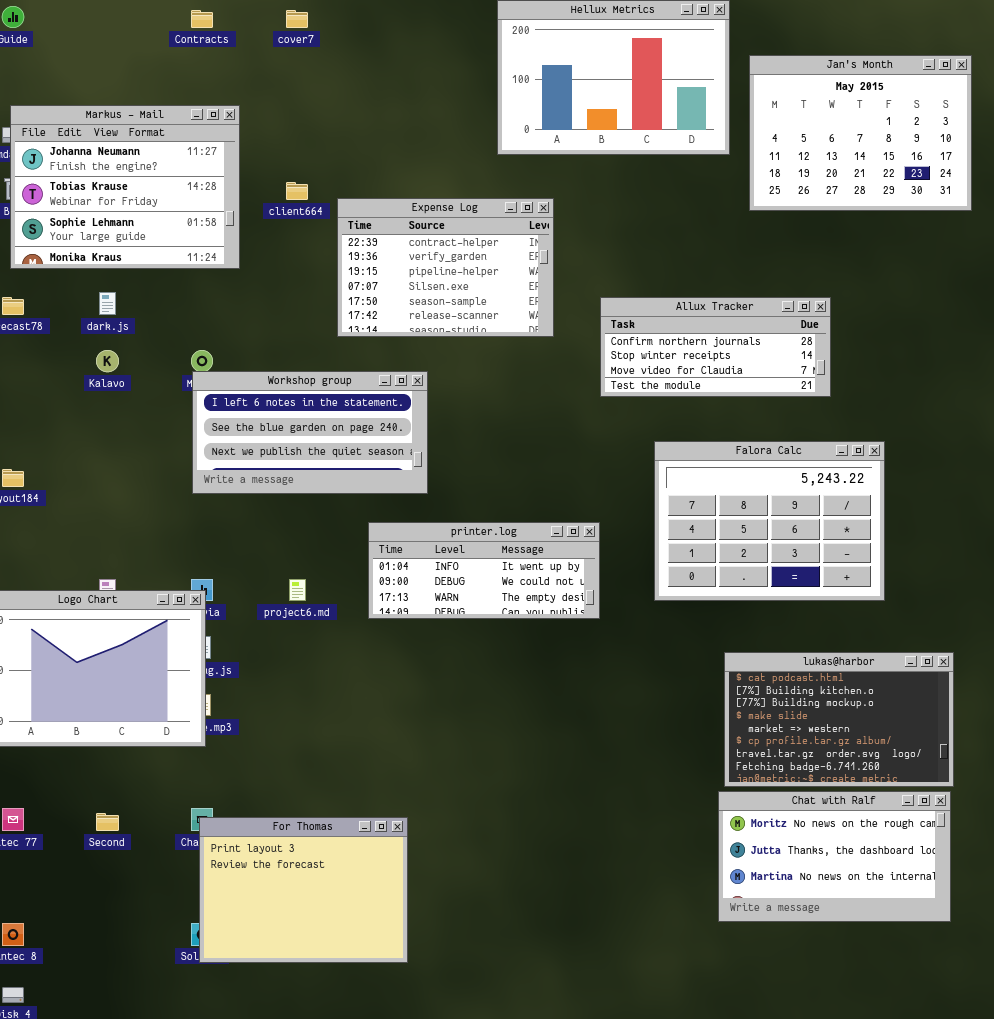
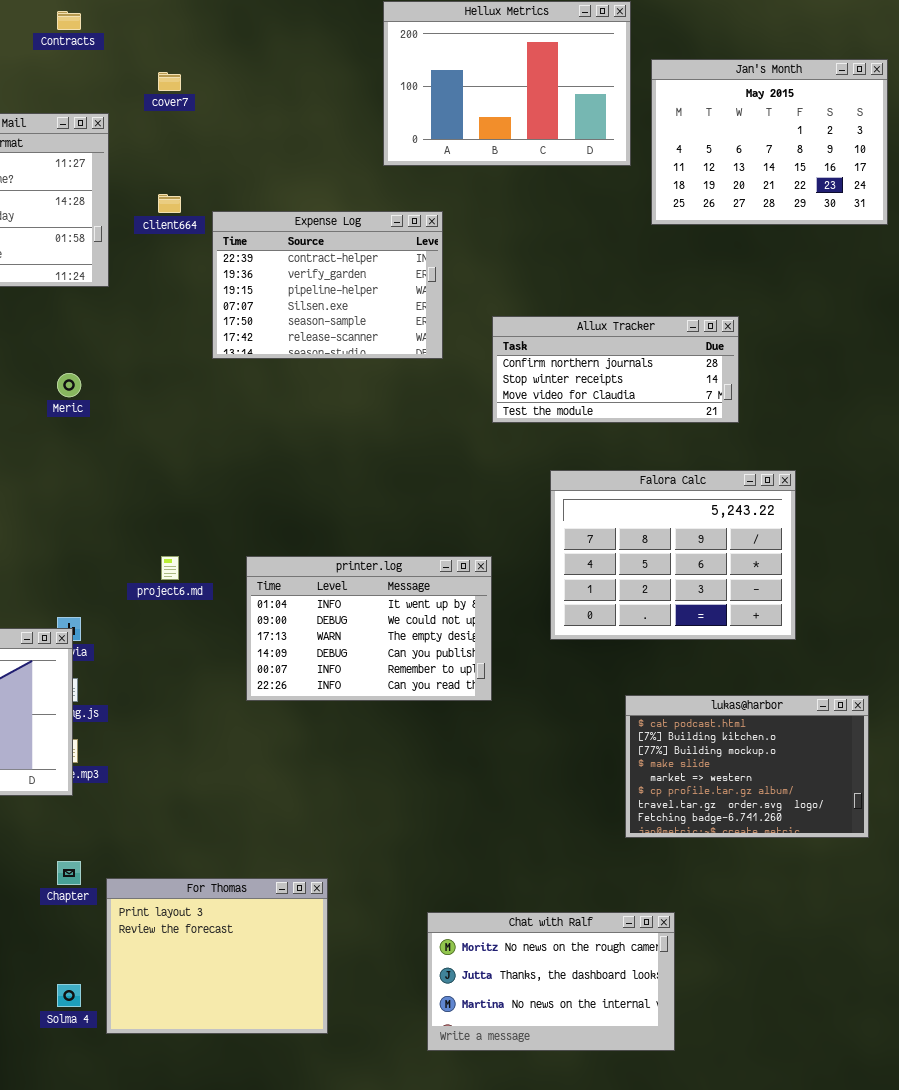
cover7: [286,10,308,28] -> [158,72,181,91], moved
Workshop group: [192,371,428,494] -> none, closed
printer.log: [368,522,600,619] -> [246,556,492,701], resized
project6.md: [289,579,306,601] -> [161,556,179,580], moved
Chat with Ralf: [718,791,951,922] -> [427,912,675,1051], moved
For Thomas: [199,817,408,963] -> [106,878,328,1034], moved

